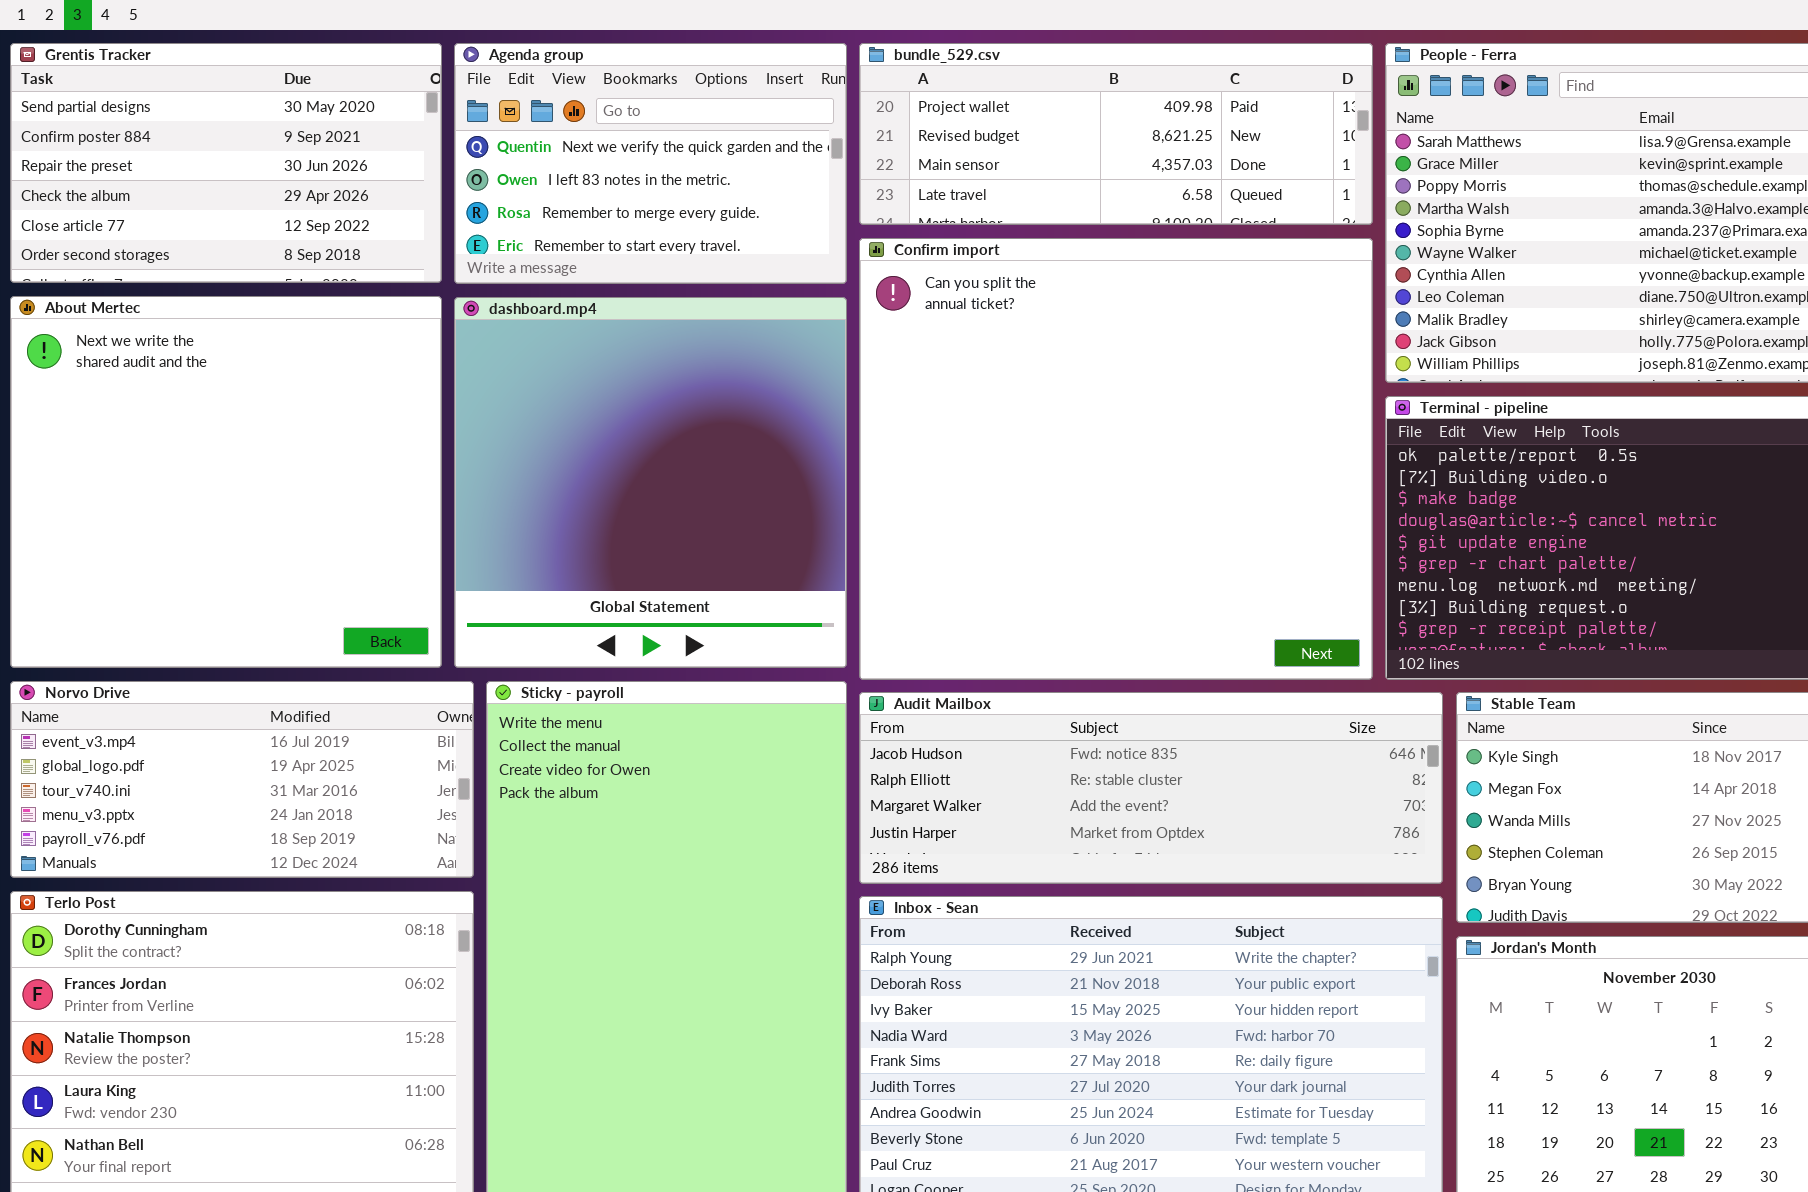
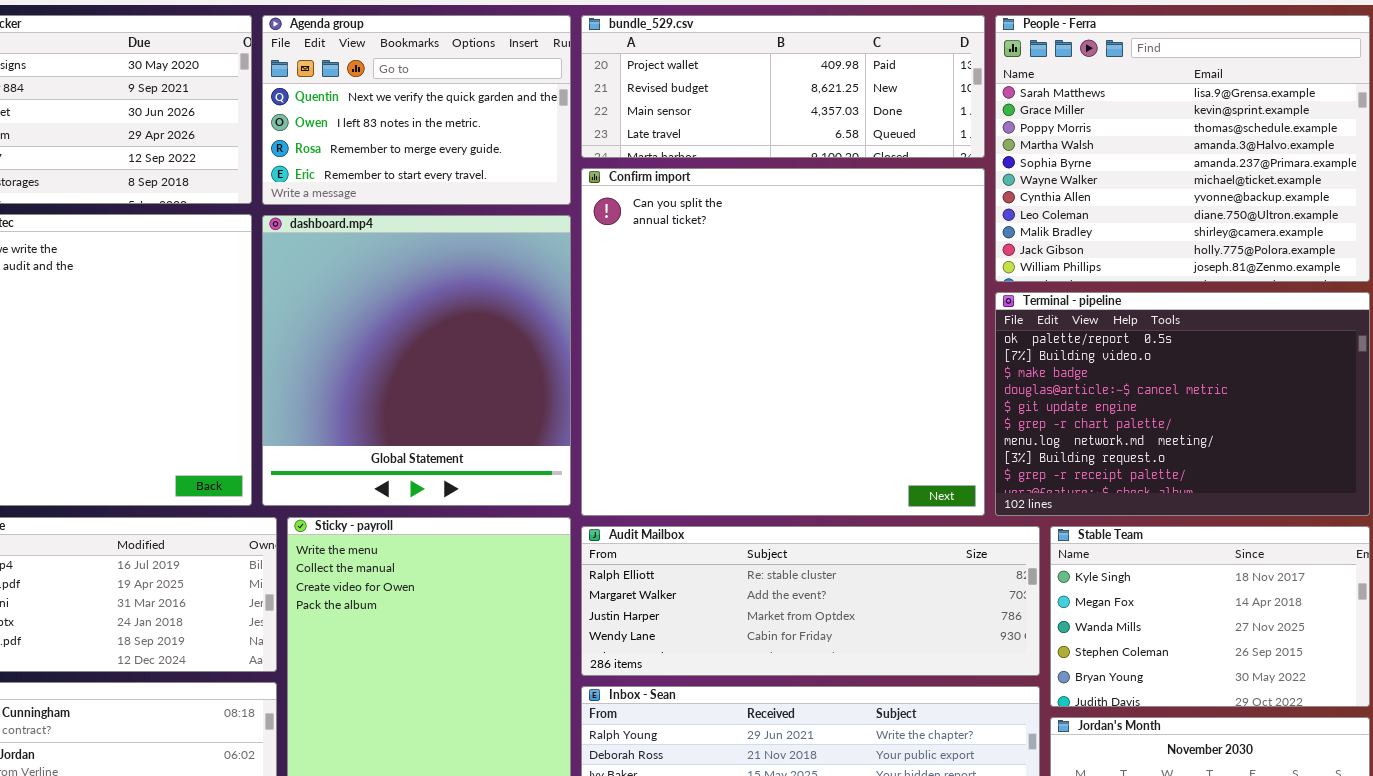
Audit Mailbox: [859,692,1443,884] -> [581,526,1040,676], scrolled down 1 row

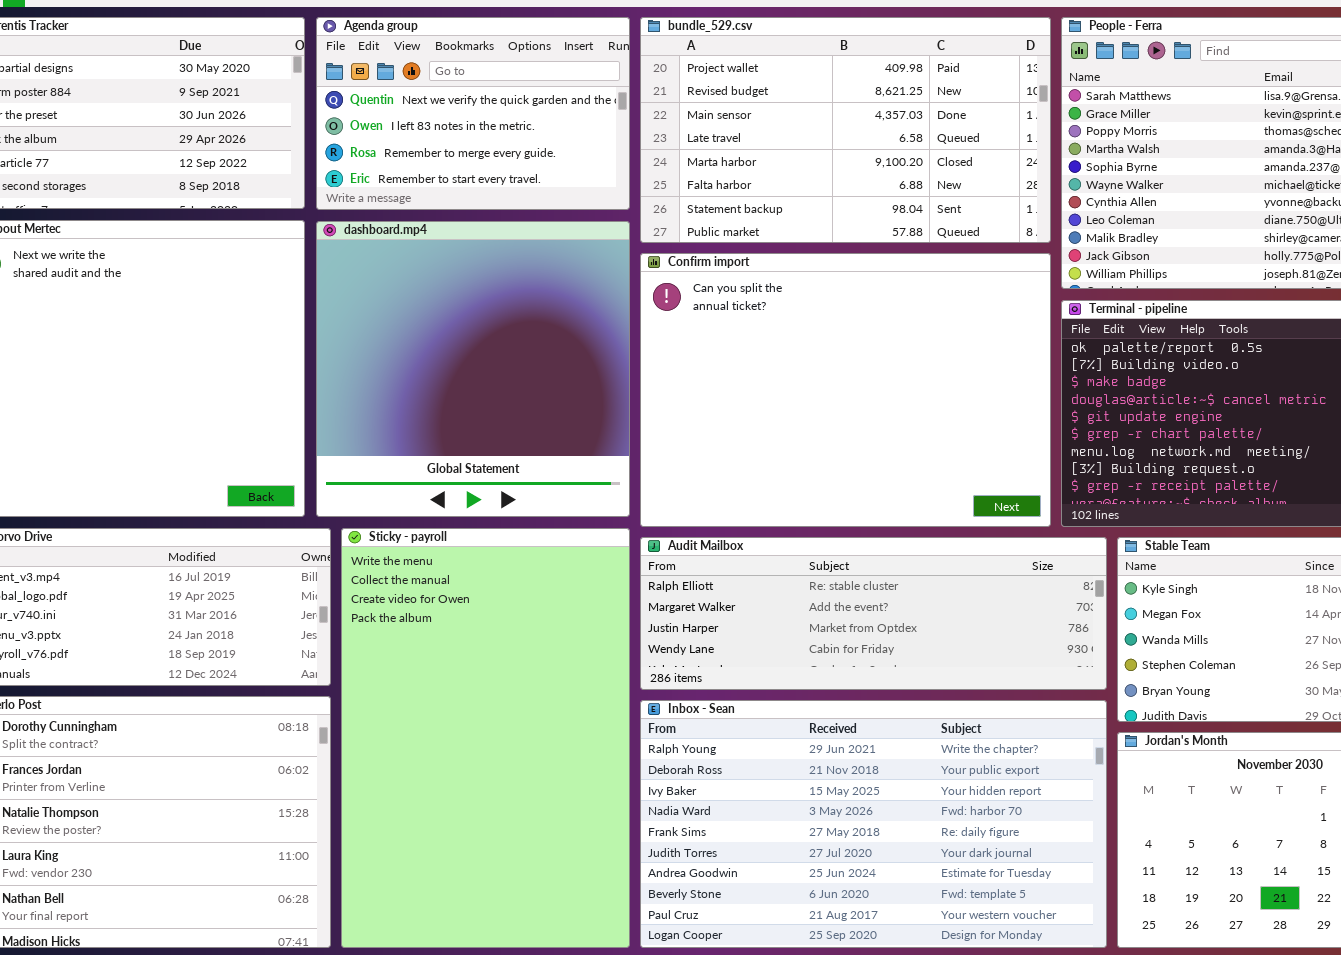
bundle_529.csv: [581,15,985,158] -> [640,17,1051,243], resized
Confirm import: [581,168,985,516] -> [640,253,1051,527], resized

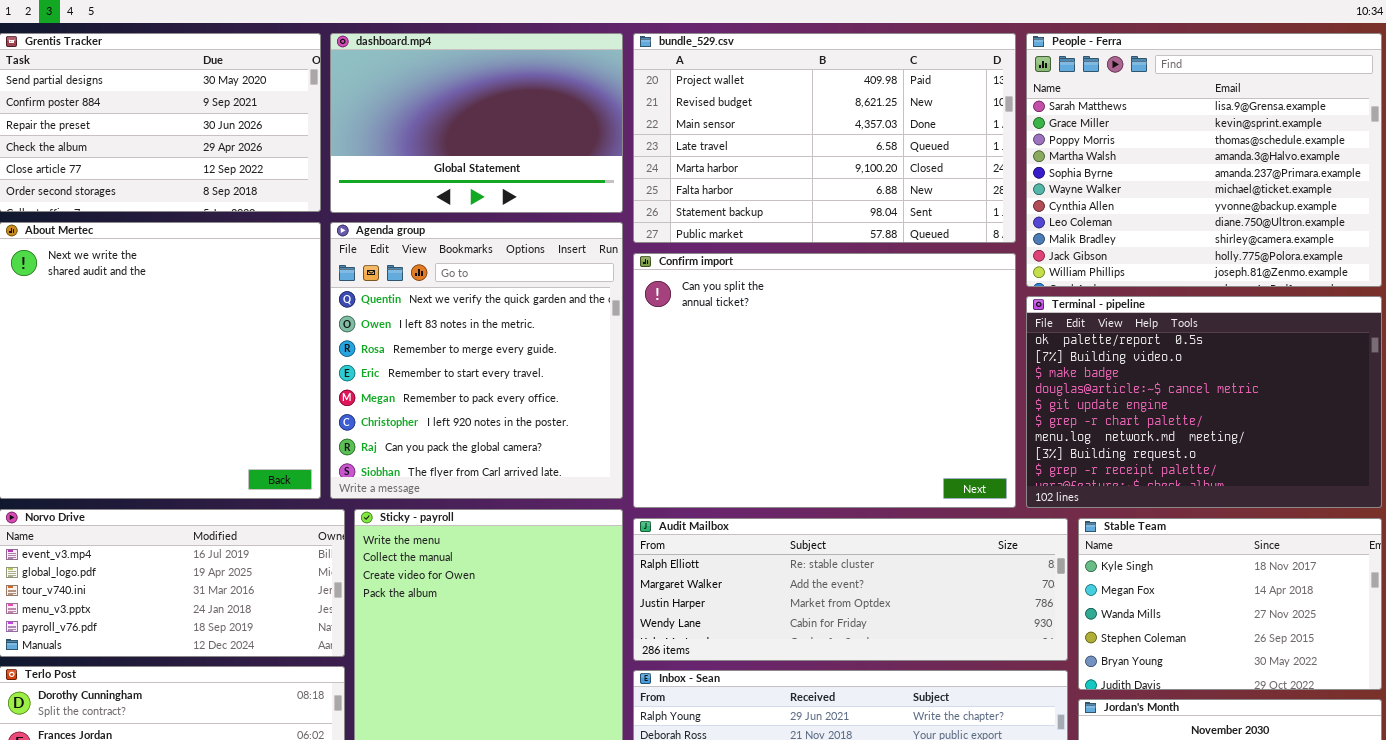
Agenda group: [316,17,630,210] -> [330,222,623,499], moved, resized
dashboard.mp4: [316,221,630,517] -> [330,33,623,213], moved, resized

